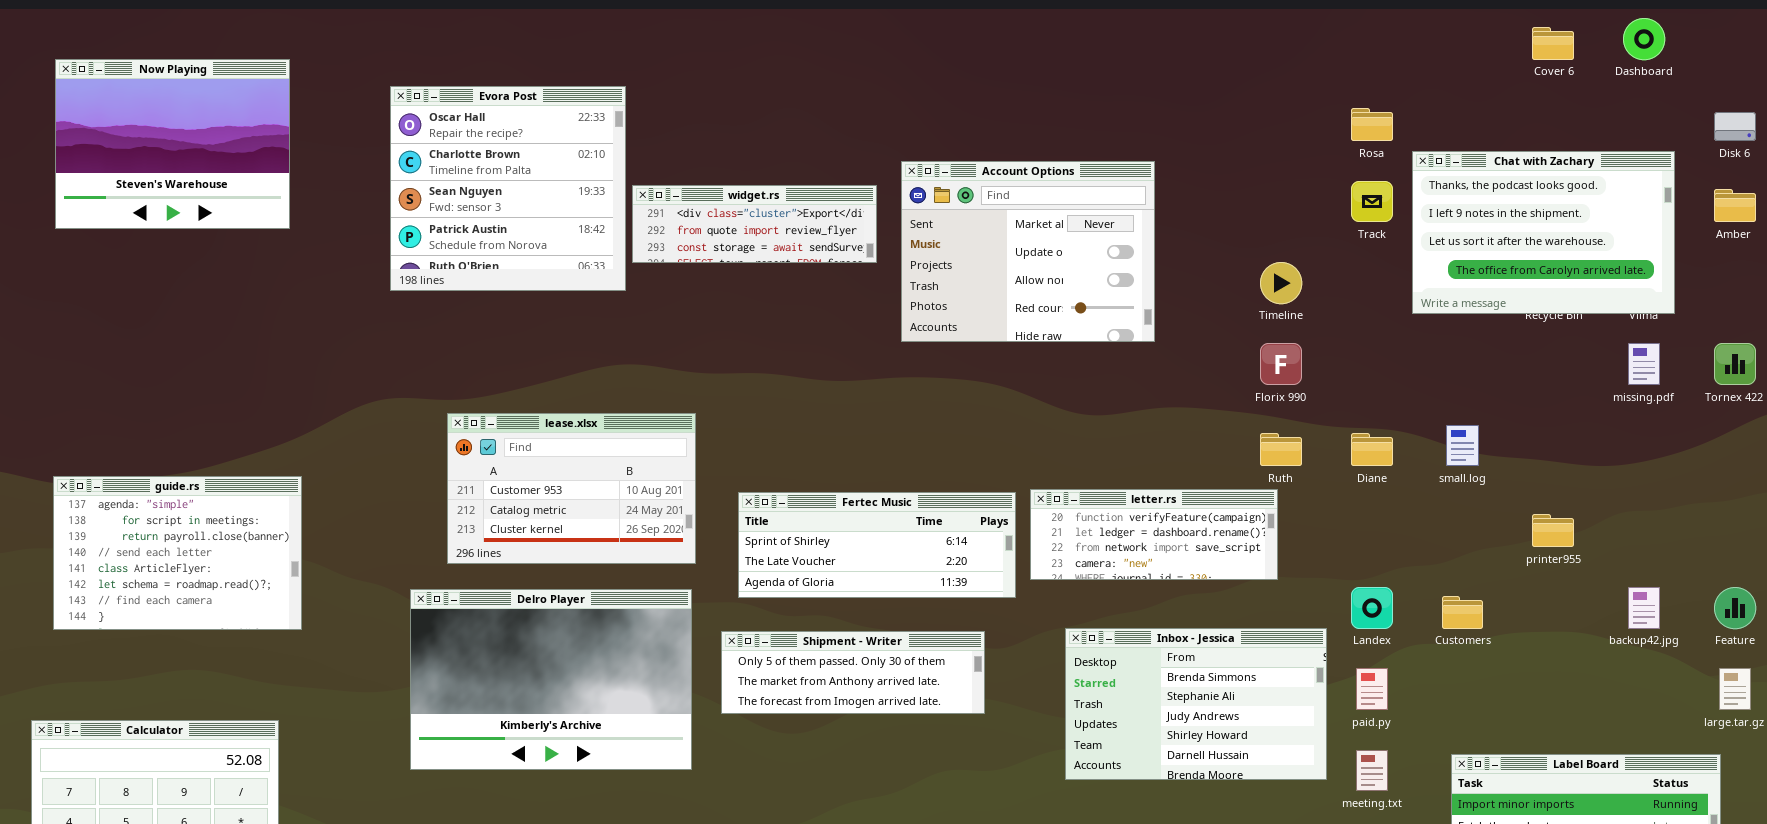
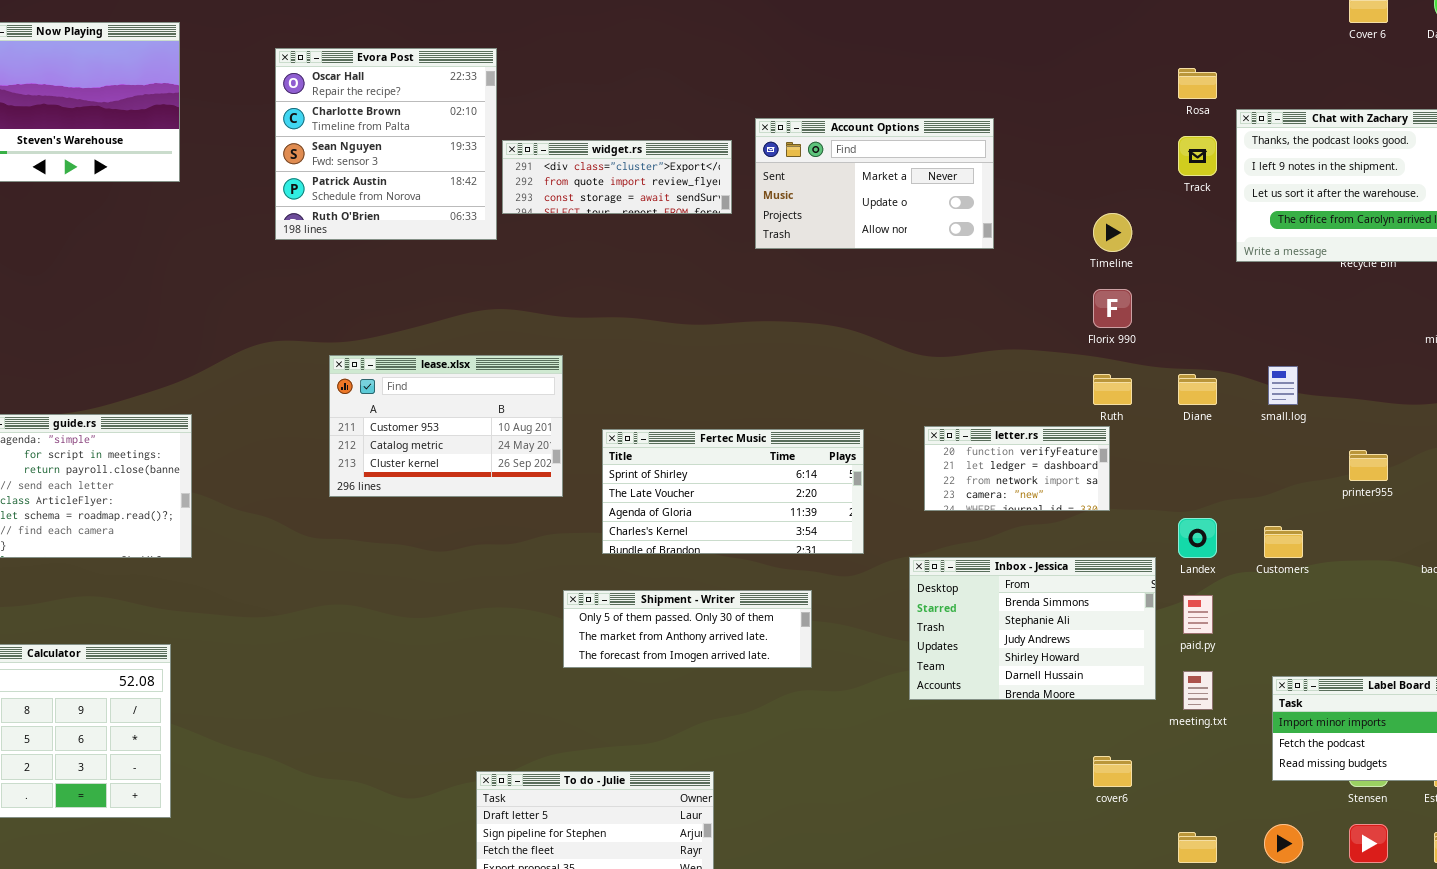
Account Options: [901,161,1155,342] -> [755,118,994,249], resized
letter.rs: [1030,489,1278,580] -> [924,426,1110,511], resized
Fertec Music: [738,492,1016,598] -> [602,429,864,554], resized
Delro Player: [410,589,692,770] -> none, closed
Shipment - Writer: [721,631,985,714] -> [563,590,812,668], moved

